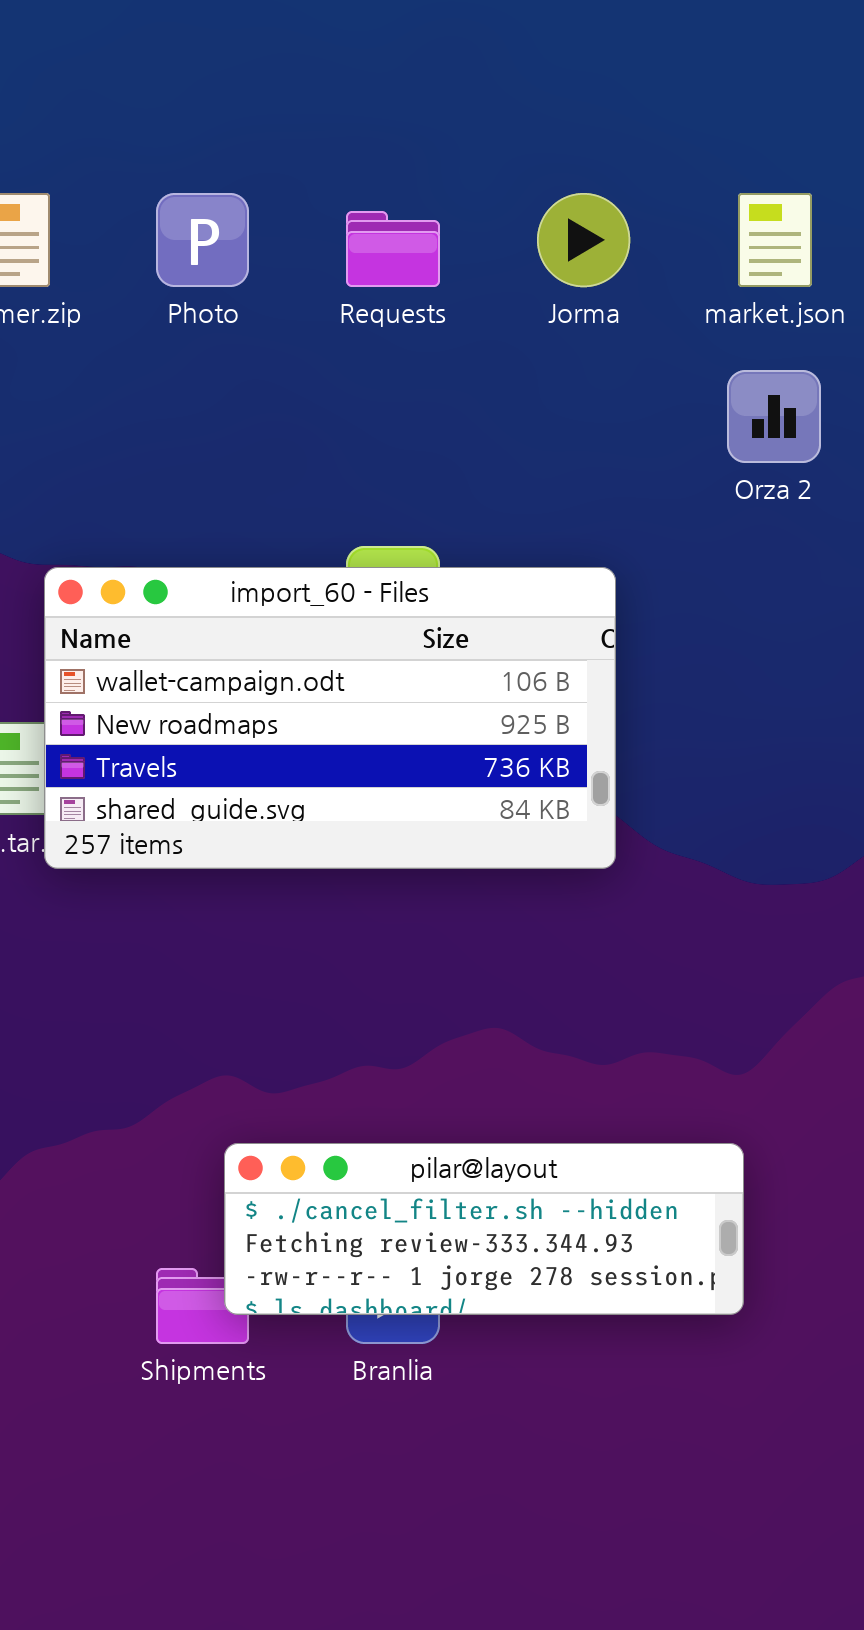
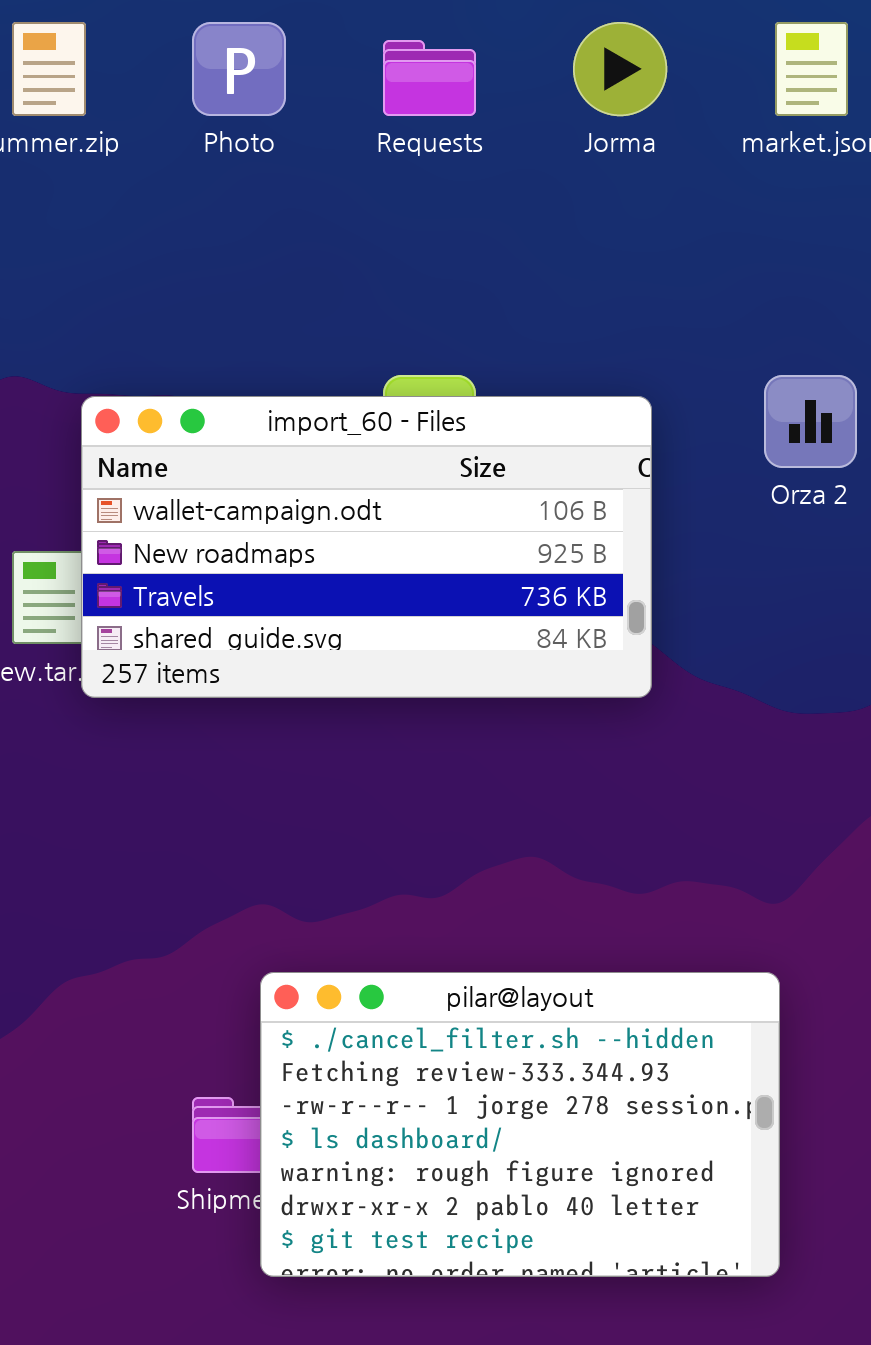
Orza 2: [727,370,821,463] -> [764,375,857,468], moved
pilar@layout: [224,1143,744,1315] -> [260,972,780,1277], resized

